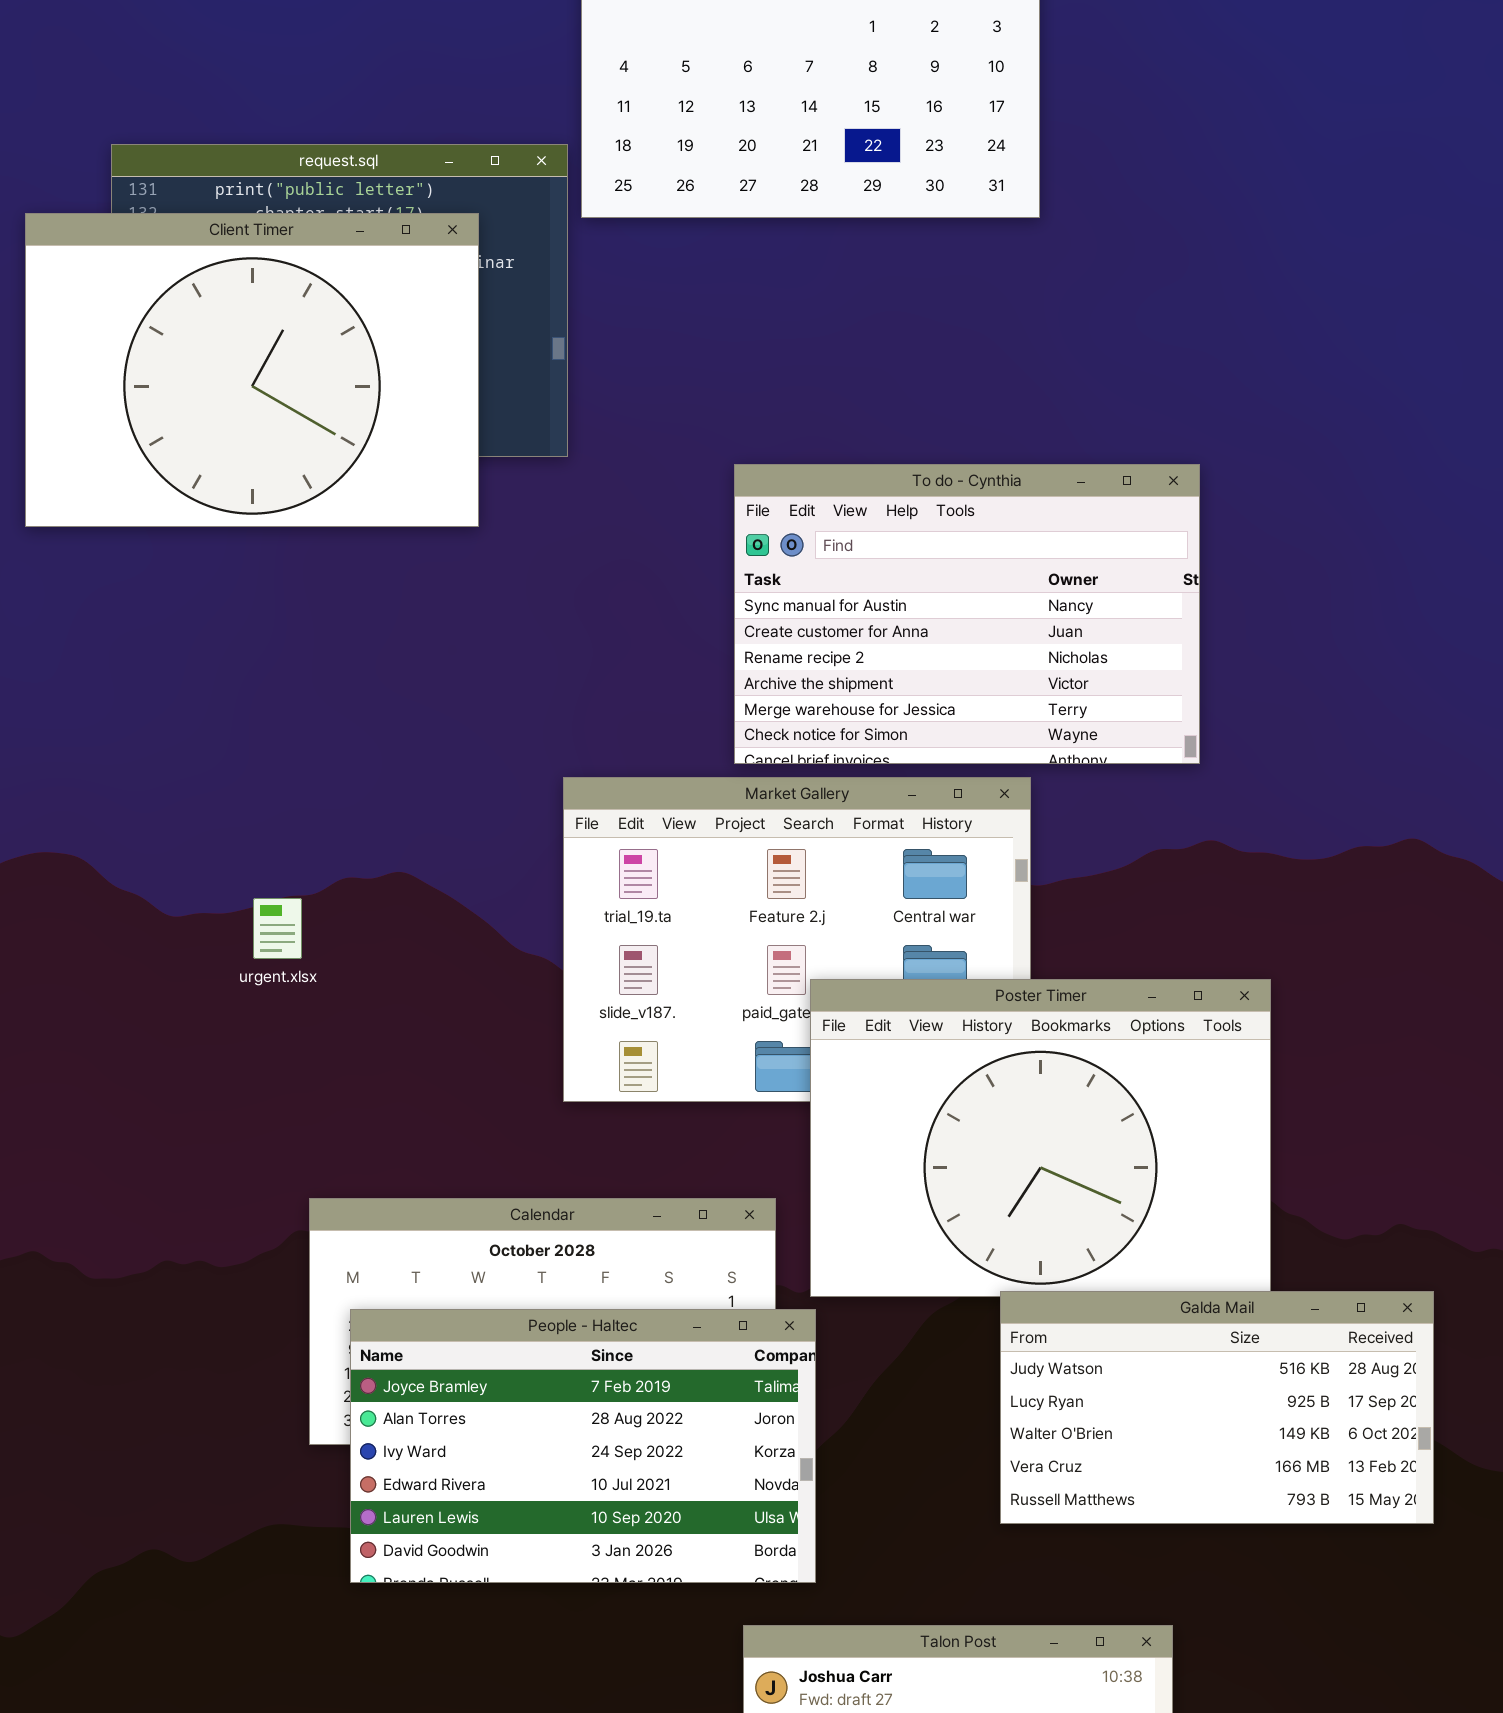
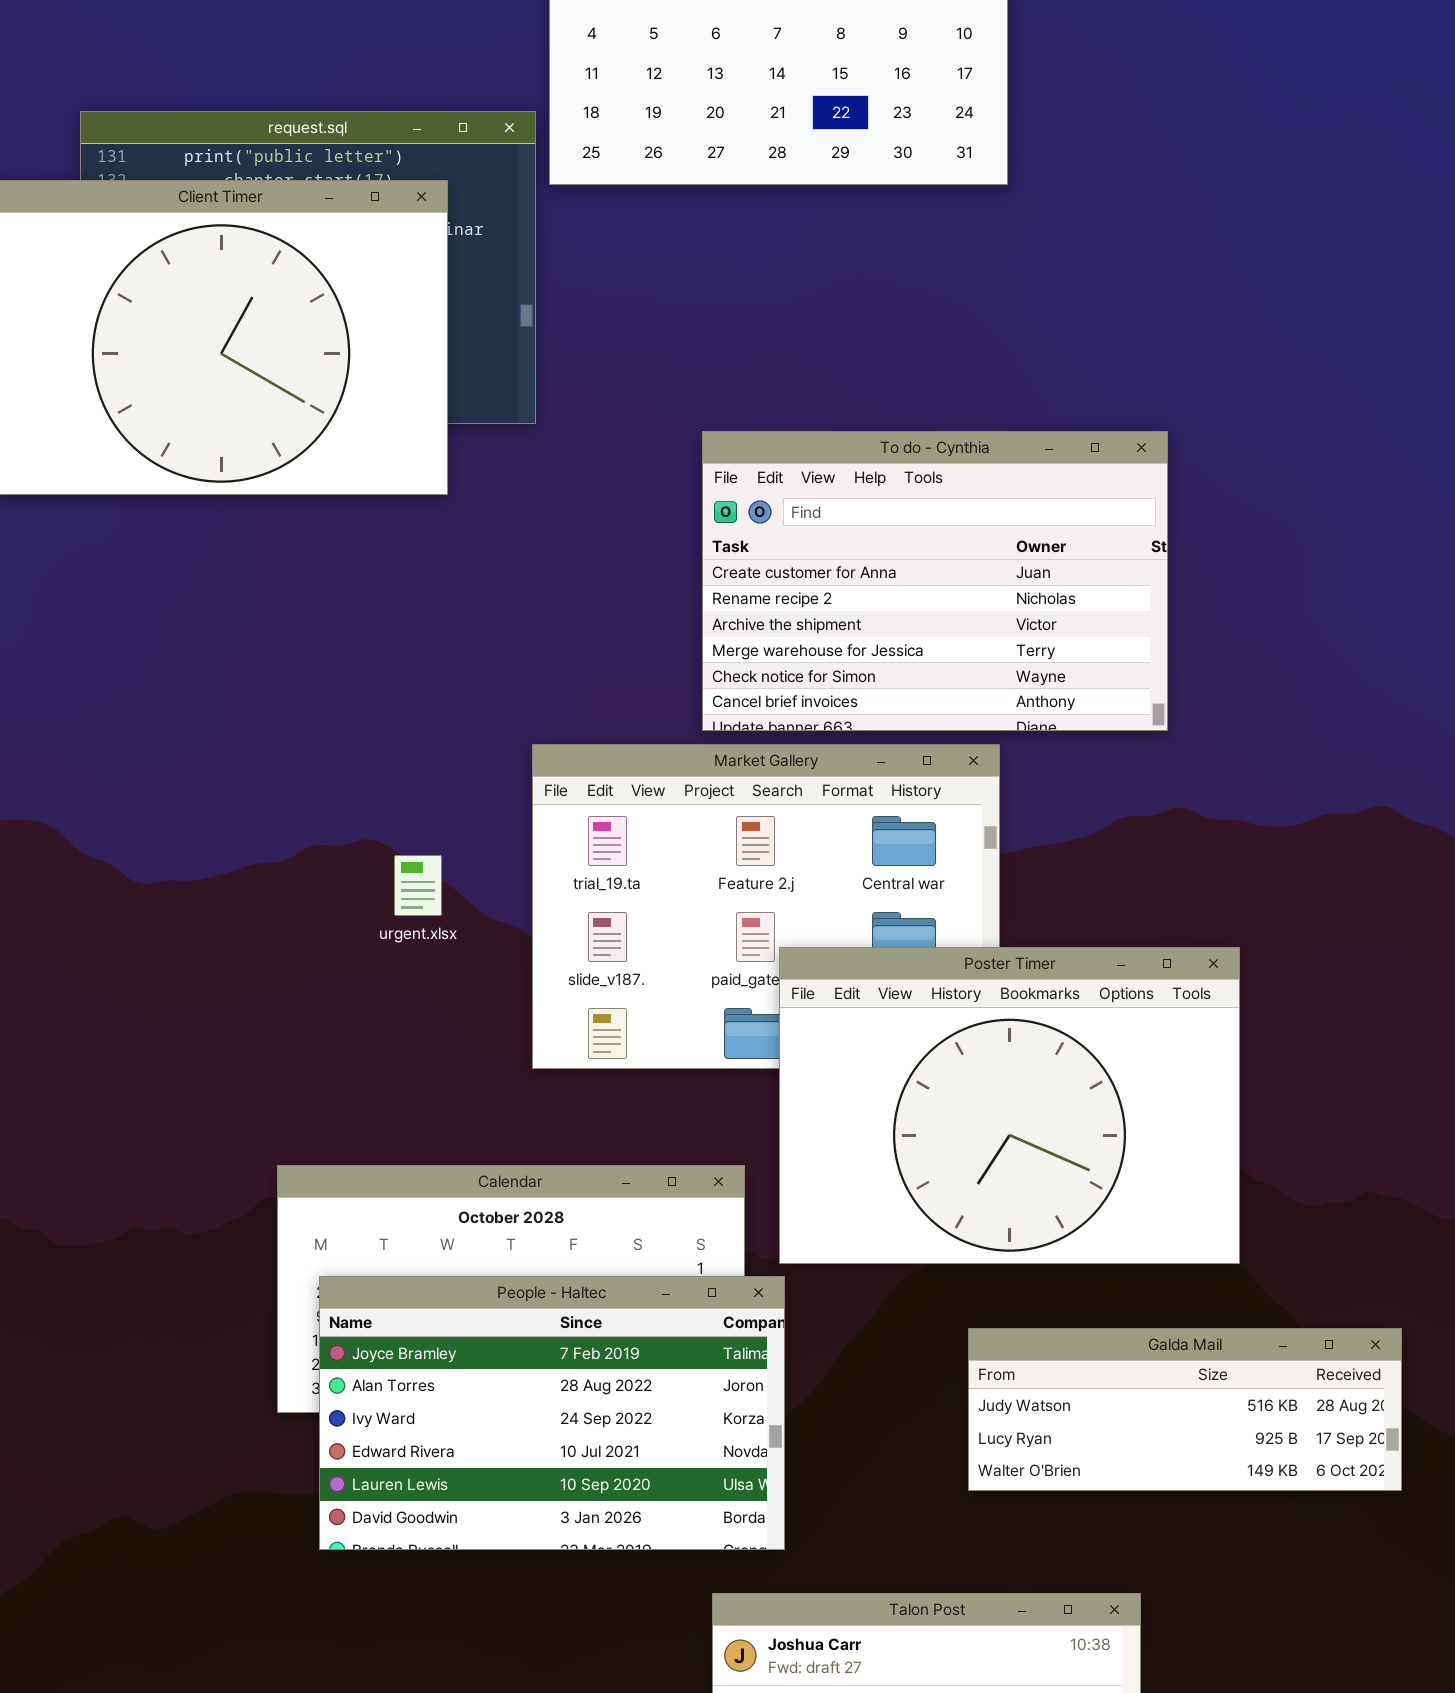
To do - Cynthia: [734,464,1200,764] -> [702,431,1168,731], scrolled down 1 row
urgent.xlsx: [253,898,302,959] -> [394,855,442,916], moved
Galda Mail: [1000,1291,1434,1524] -> [968,1328,1402,1491], resized

